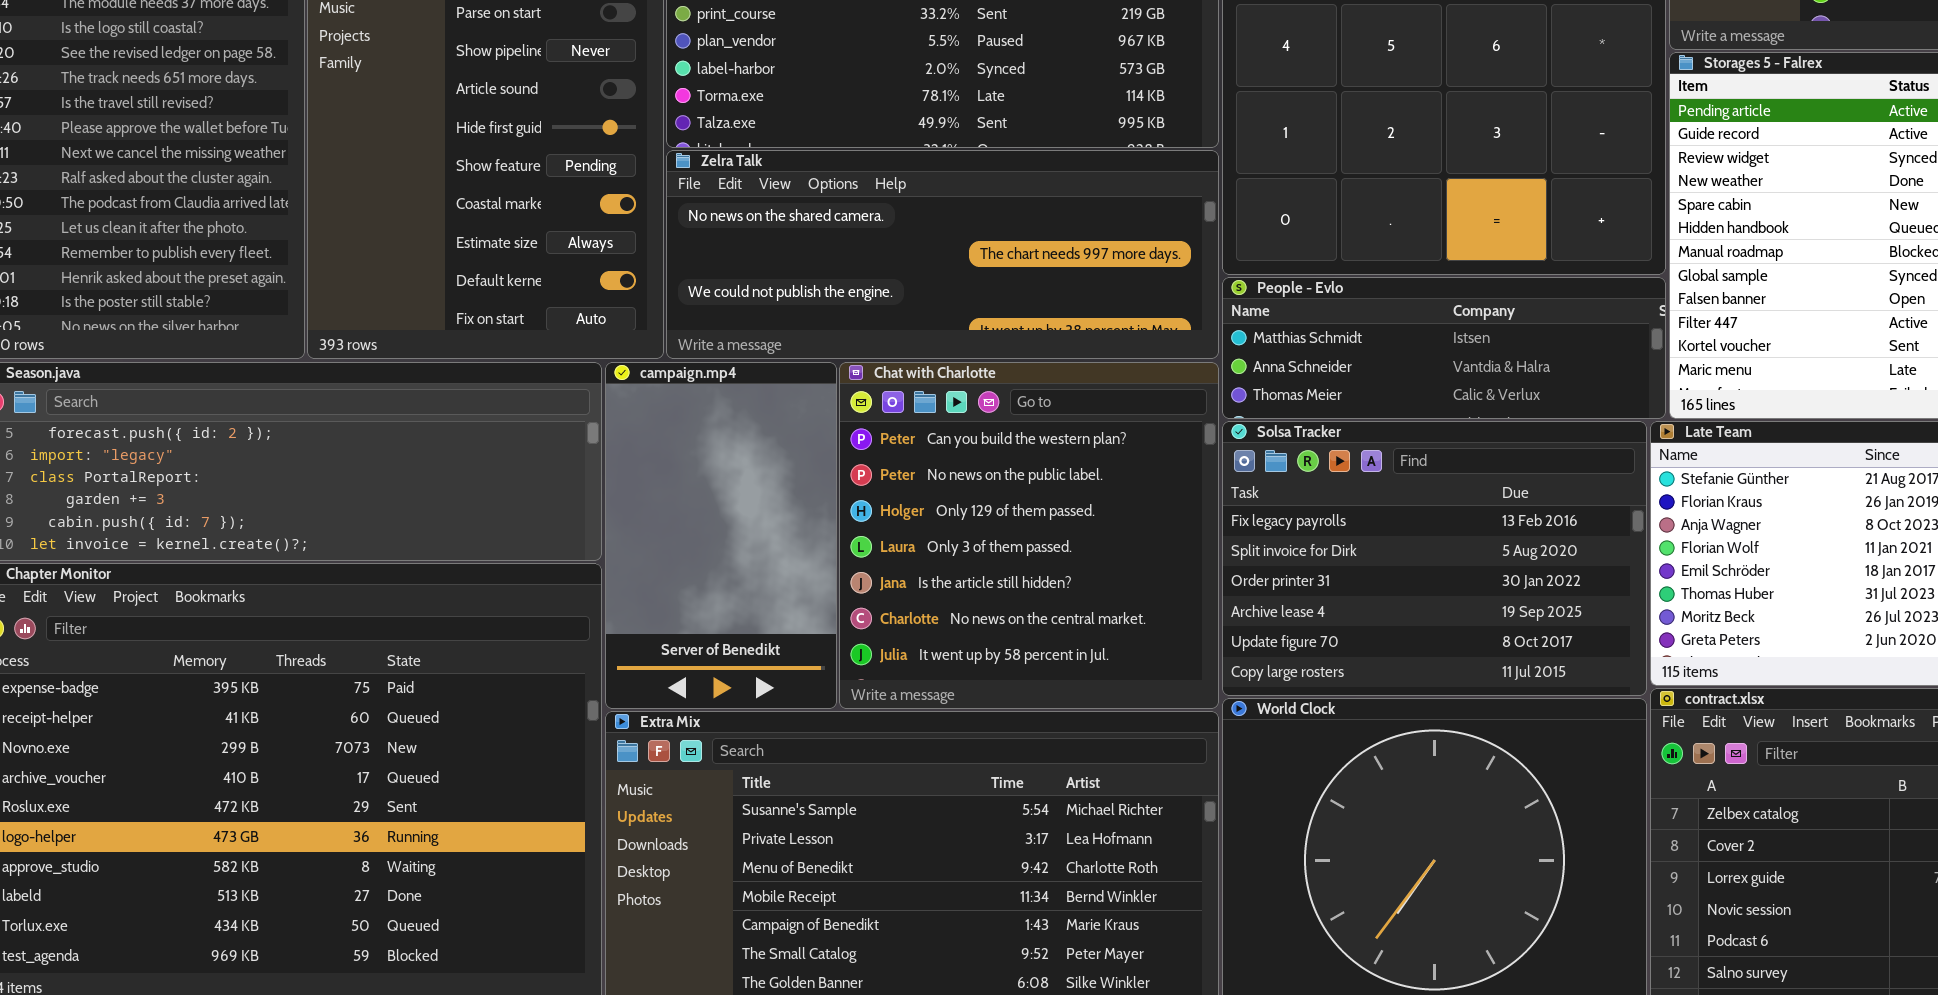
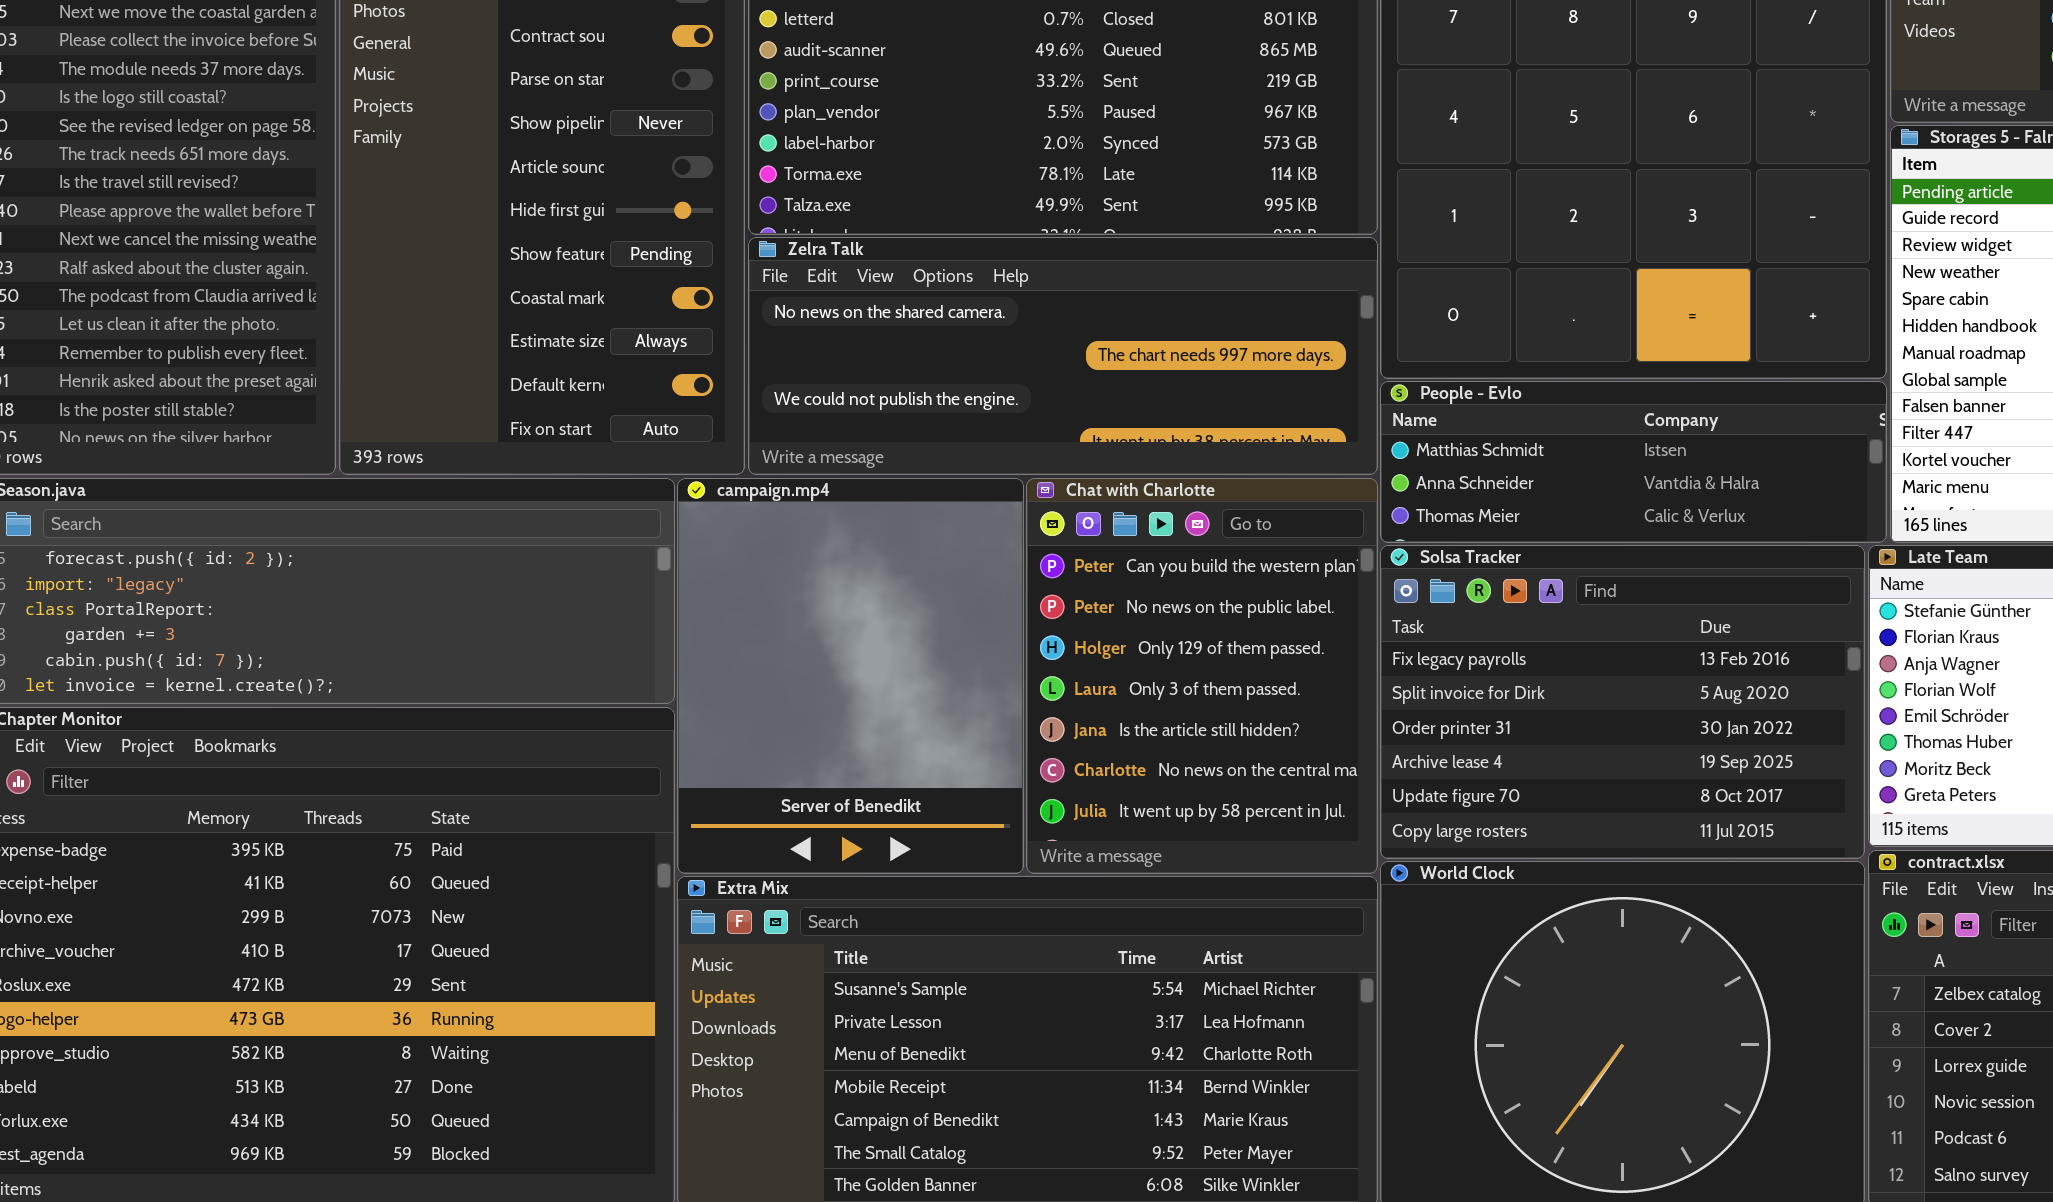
campaign.mp4: [605,362,837,709] -> [677,478,1024,874], resized
Chat with Charlotte: [839,362,1219,709] -> [1026,478,1378,874], resized

